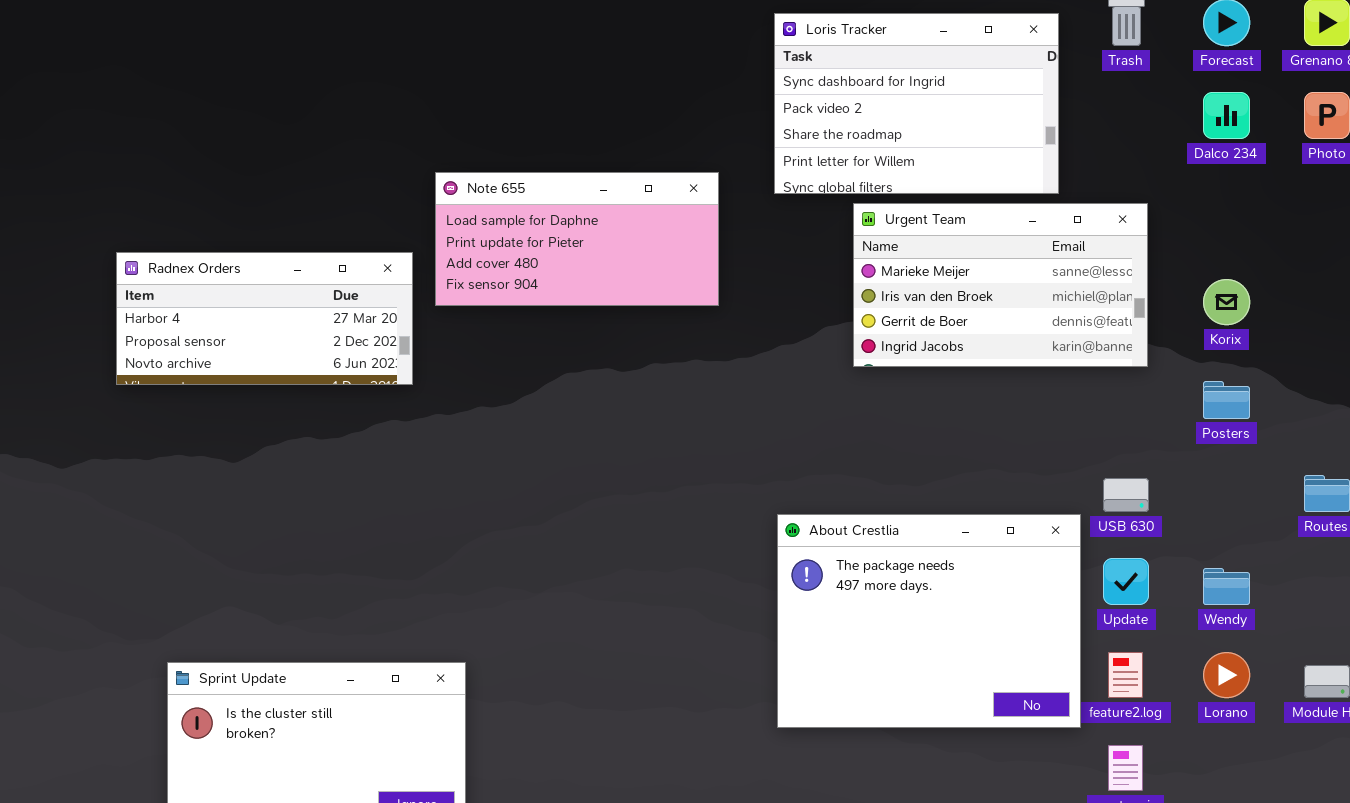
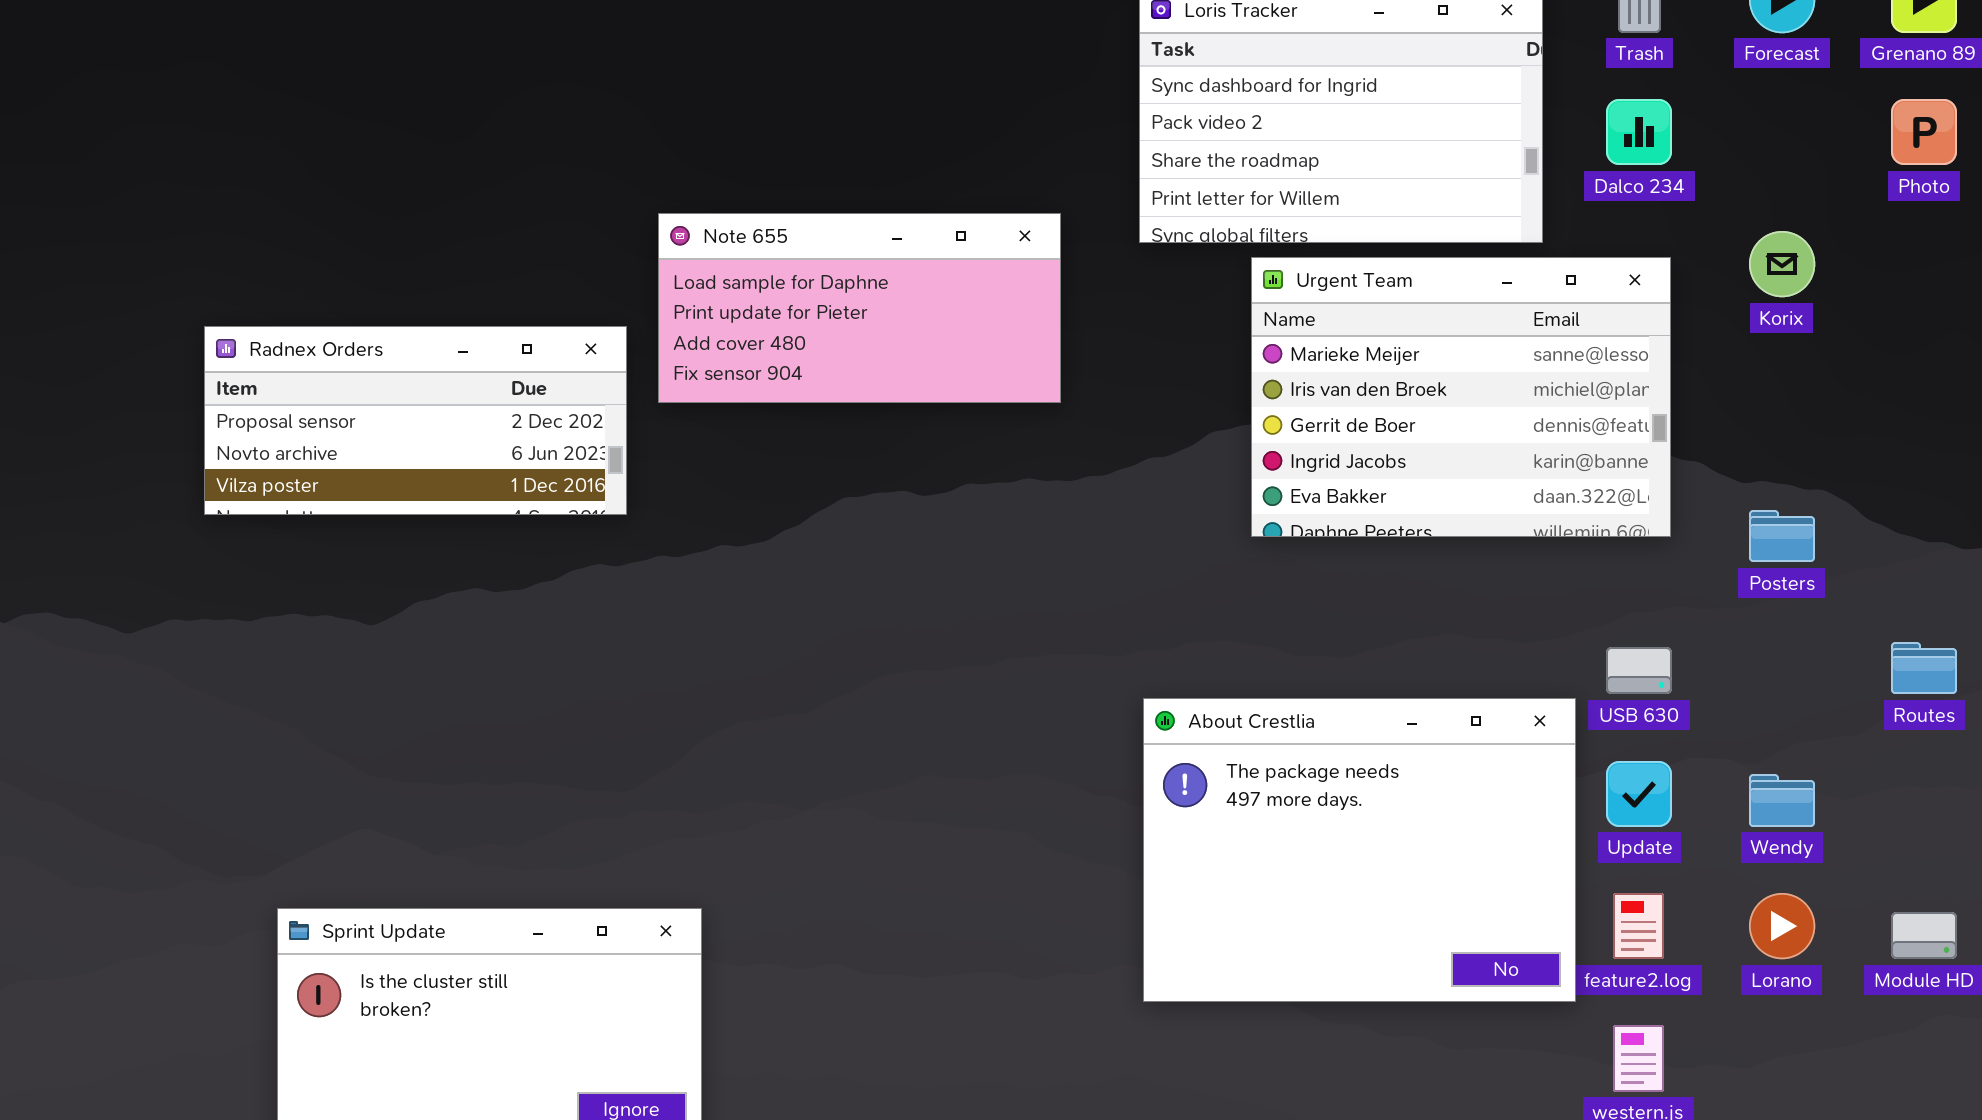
Dalco 234: [1203,92,1250,139] -> [1606,99,1672,165], moved
Urgent Team: [853,203,1148,367] -> [1251,257,1671,537], resized
Radnex Orders: [116,252,413,385] -> [204,326,627,515], scrolled down 1 row
Korix: [1203,279,1250,325] -> [1749,231,1815,297], moved

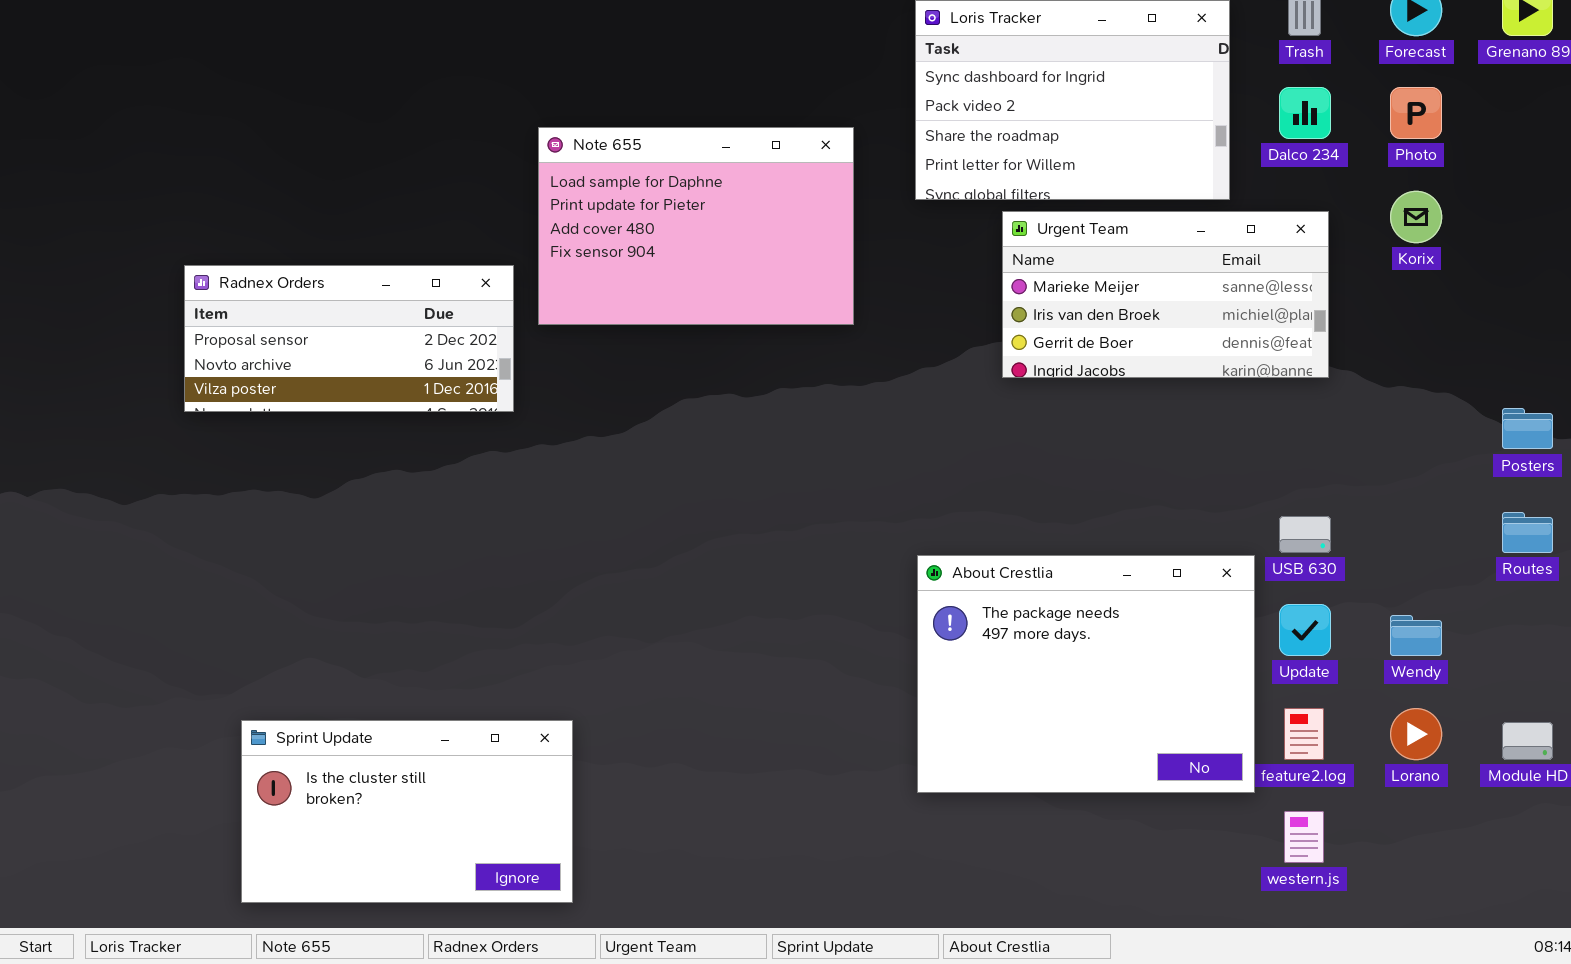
Photo: [1891,99,1957,165] -> [1390,87,1442,139], moved
Note 655: [658,213,1061,403] -> [538,127,854,325], resized
Urgent Team: [1251,257,1671,537] -> [1002,211,1329,378], resized
Posters: [1749,510,1815,562] -> [1502,408,1553,449], moved

